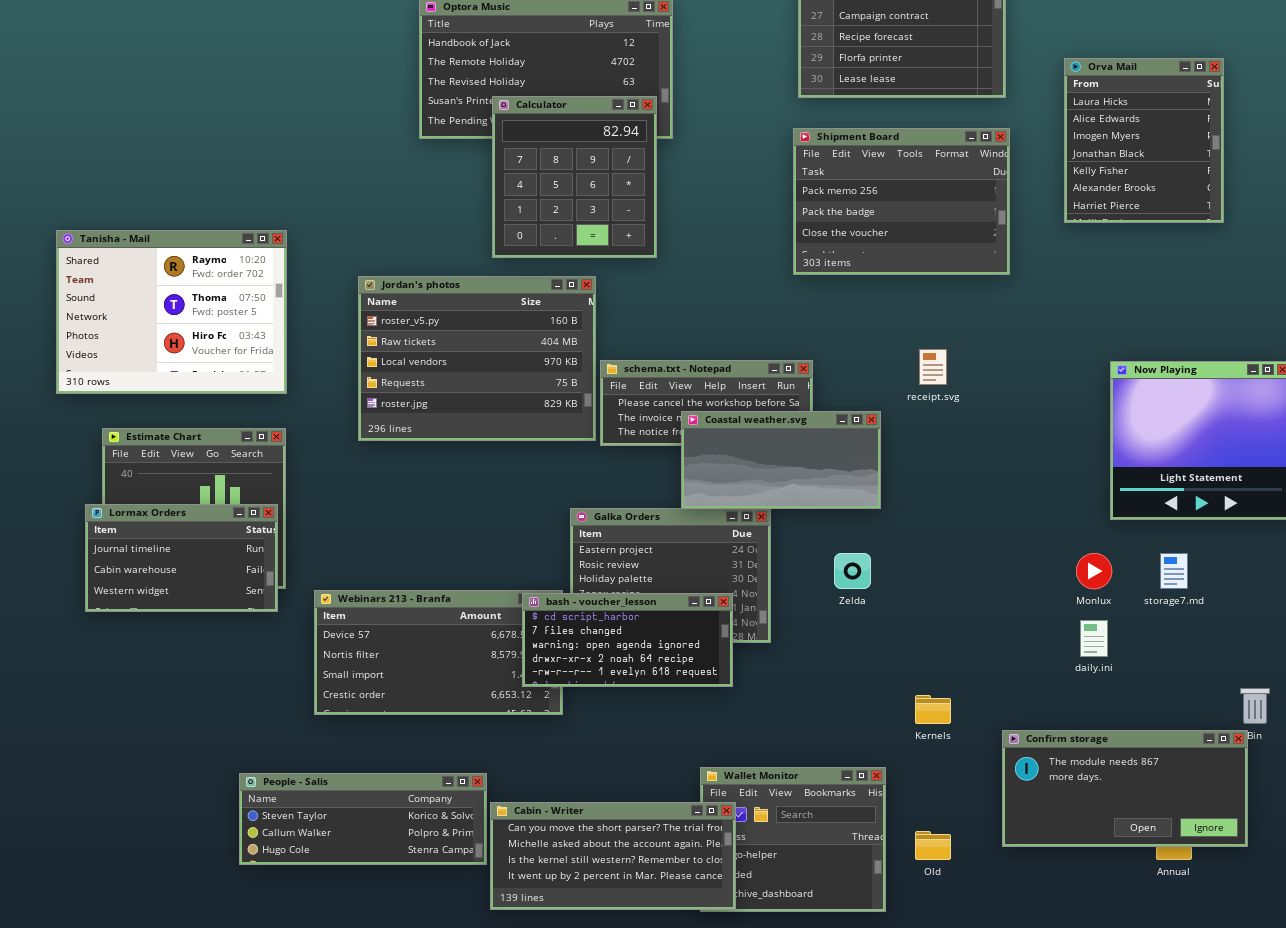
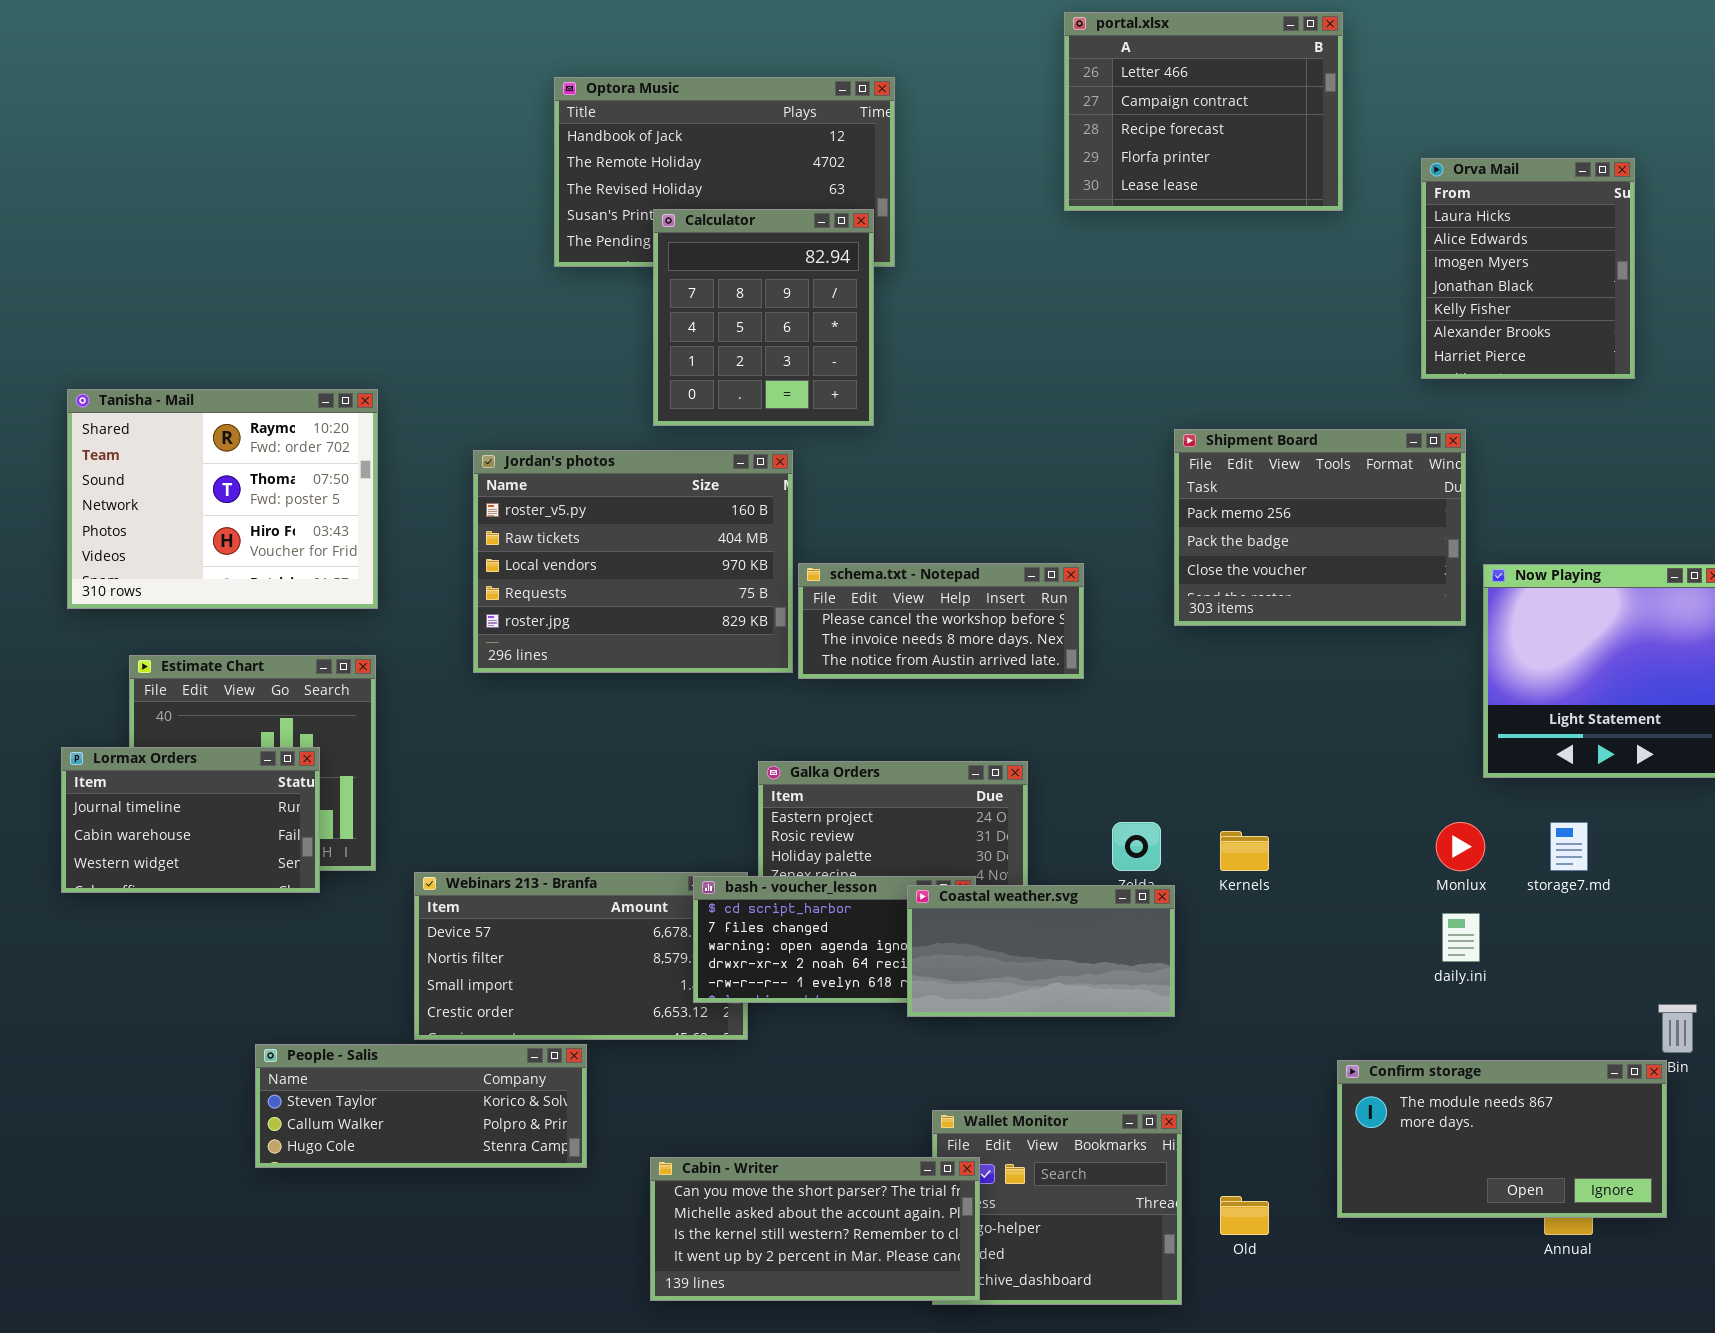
Shipment Board: [793,128,1010,275] -> [1174,429,1466,626], moved
Coastal weather.svg: [681,411,881,509] -> [907,885,1175,1017], moved
Lormax Orders: [85,504,278,612] -> [61,747,320,893], moved
Kernels: [915,695,951,724] -> [1220,831,1269,871], moved
People - Salis: [239,773,487,865] -> [255,1044,587,1168], moved

